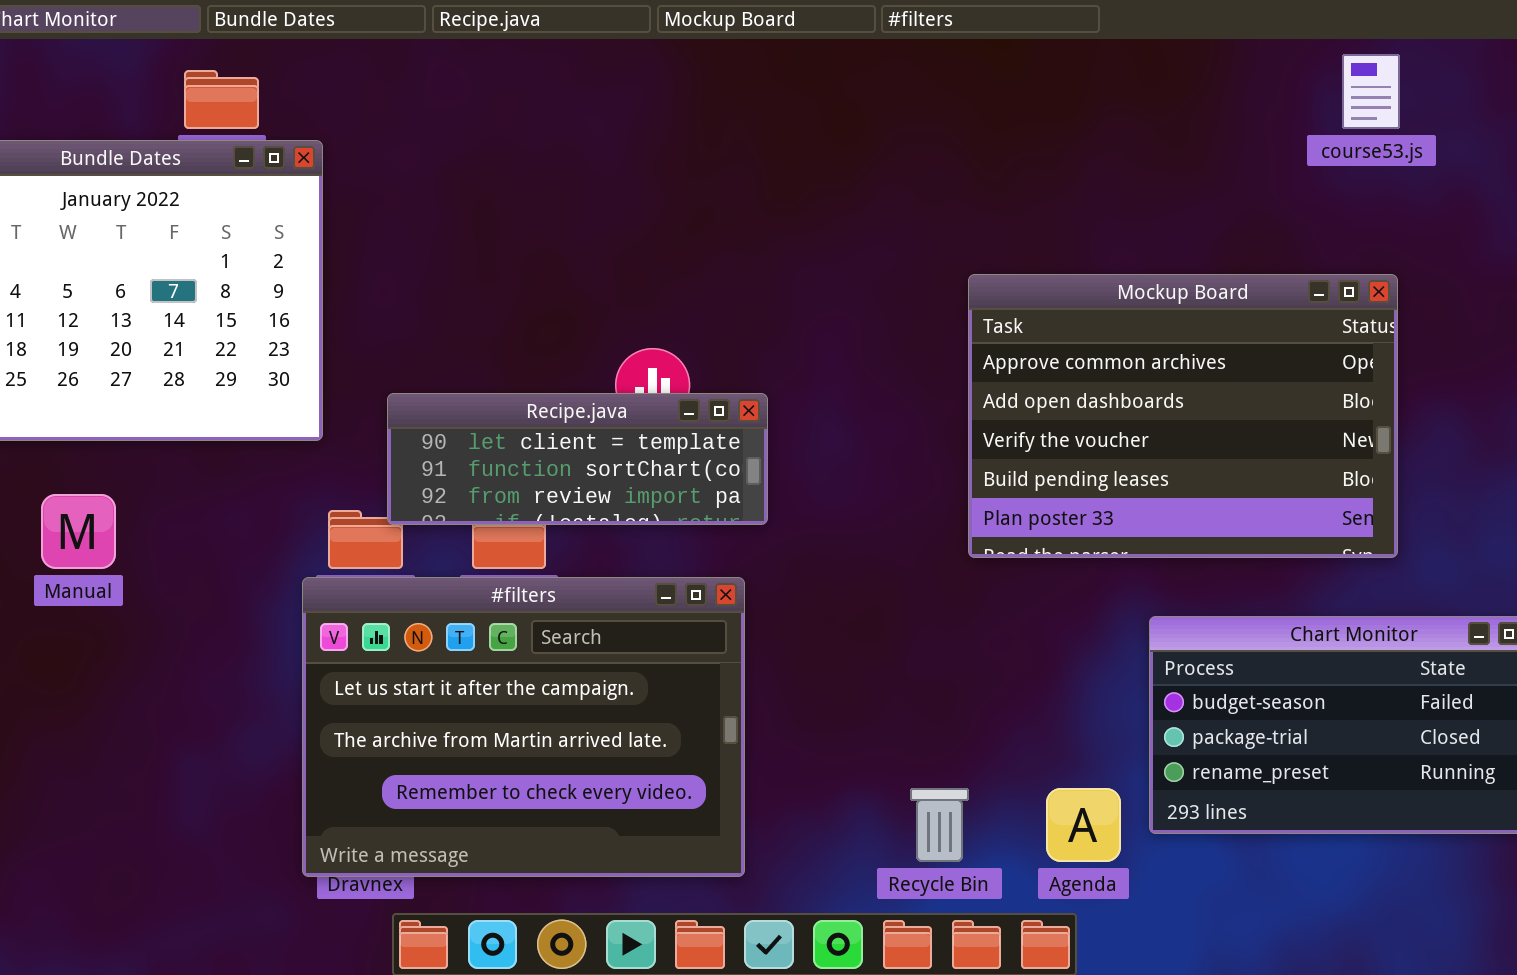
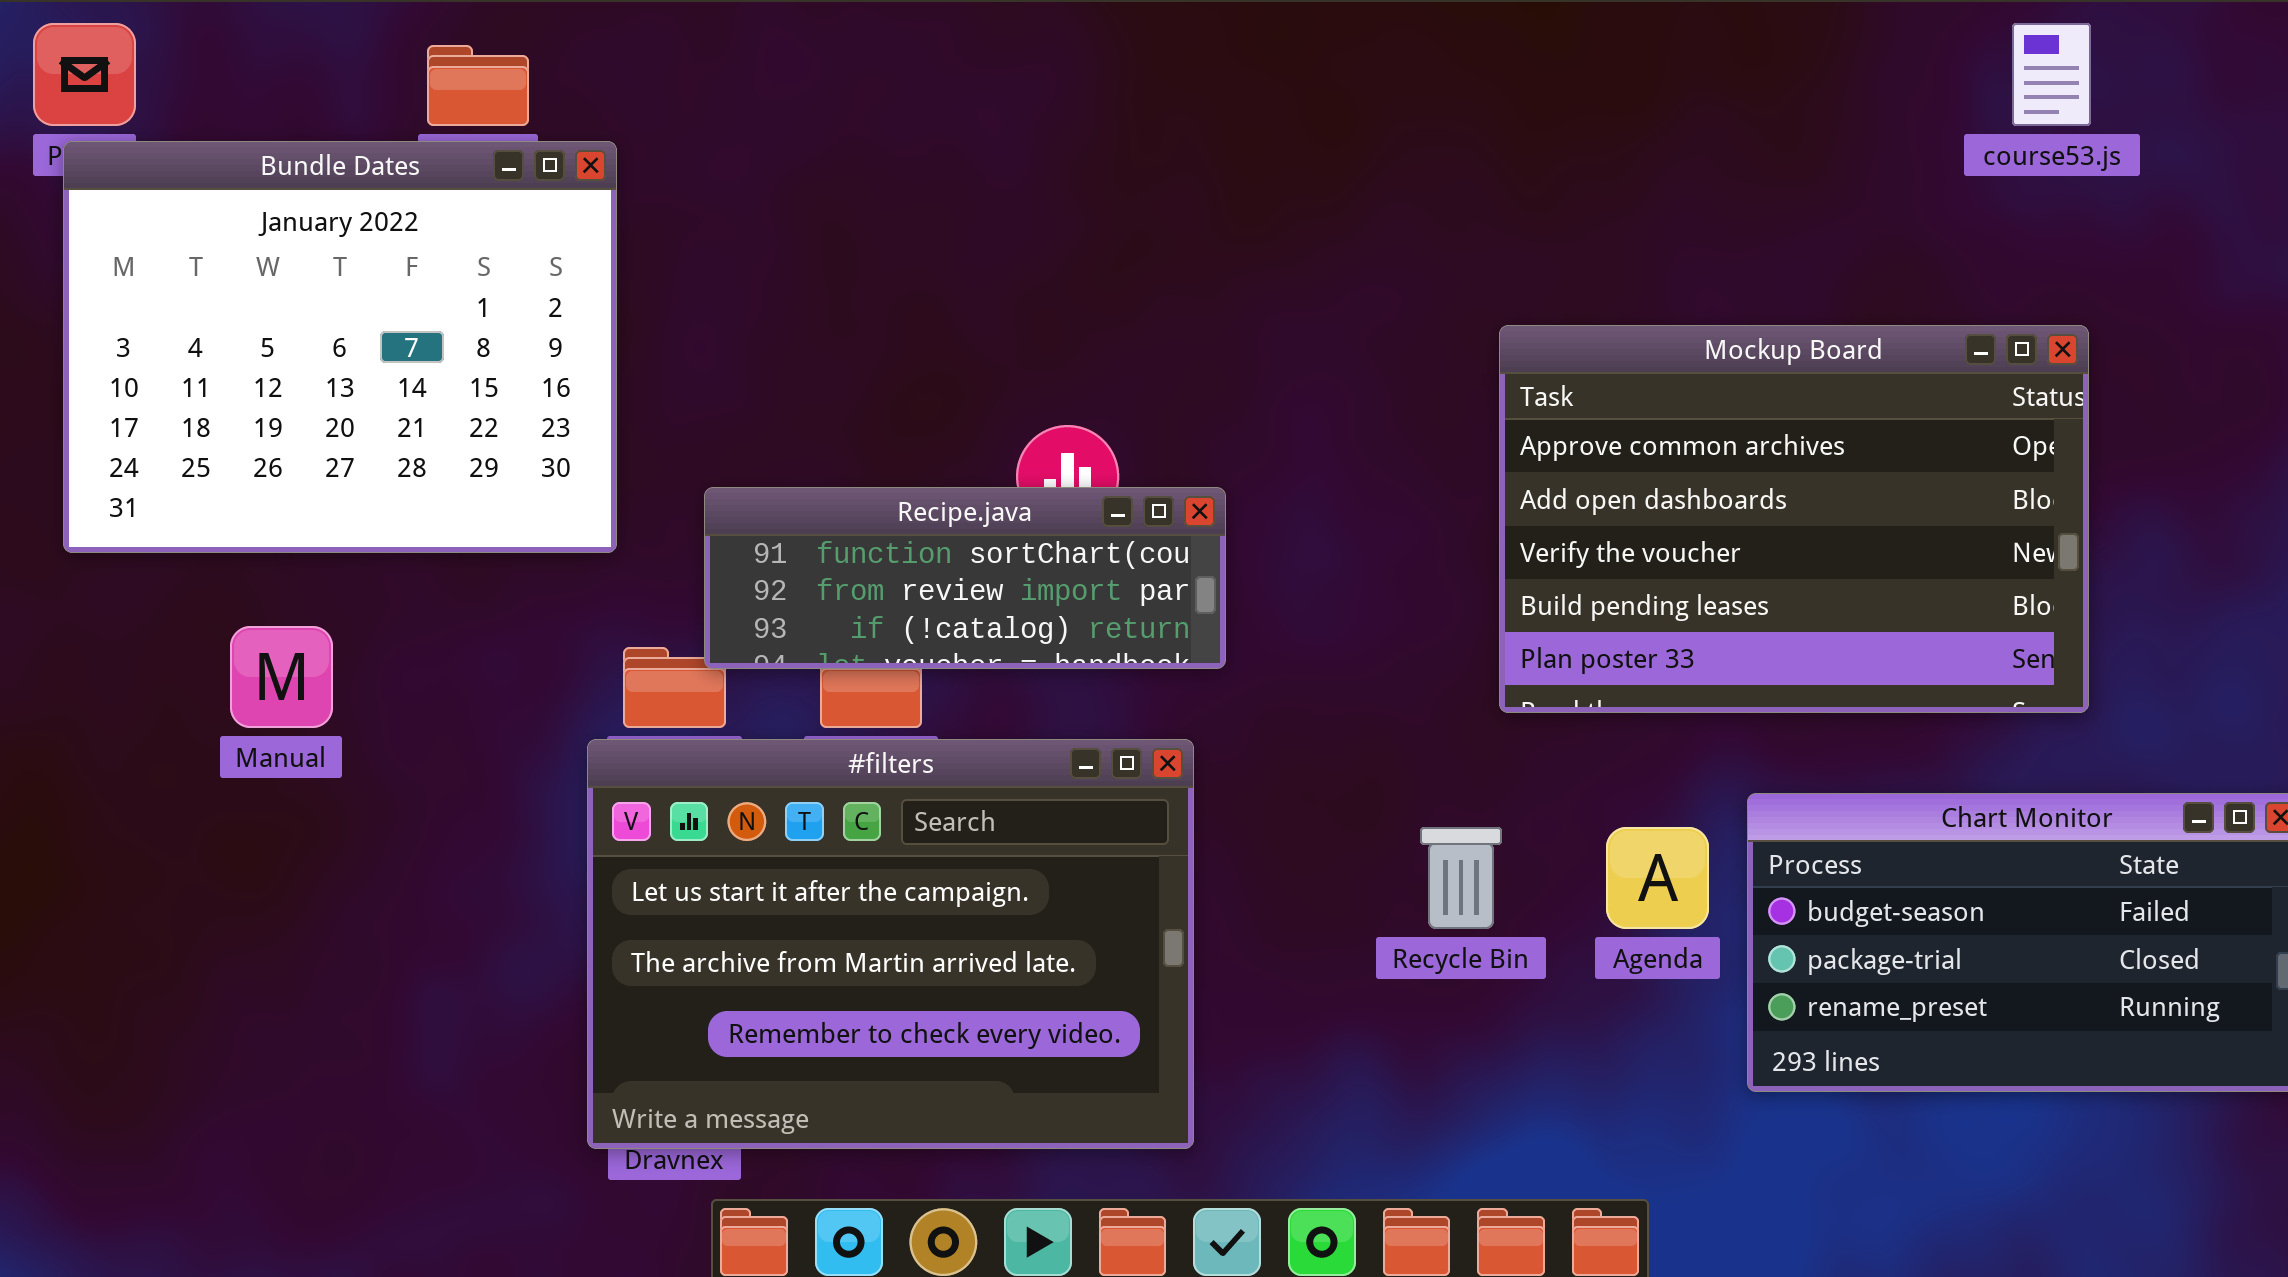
Recipe.java: [387,393,768,525] -> [704,487,1226,669], scrolled down 1 row
Recycle Bin: [910,788,969,862] -> [1420,827,1502,929], moved
Agenda: [1046,788,1121,862] -> [1606,827,1709,929], moved

